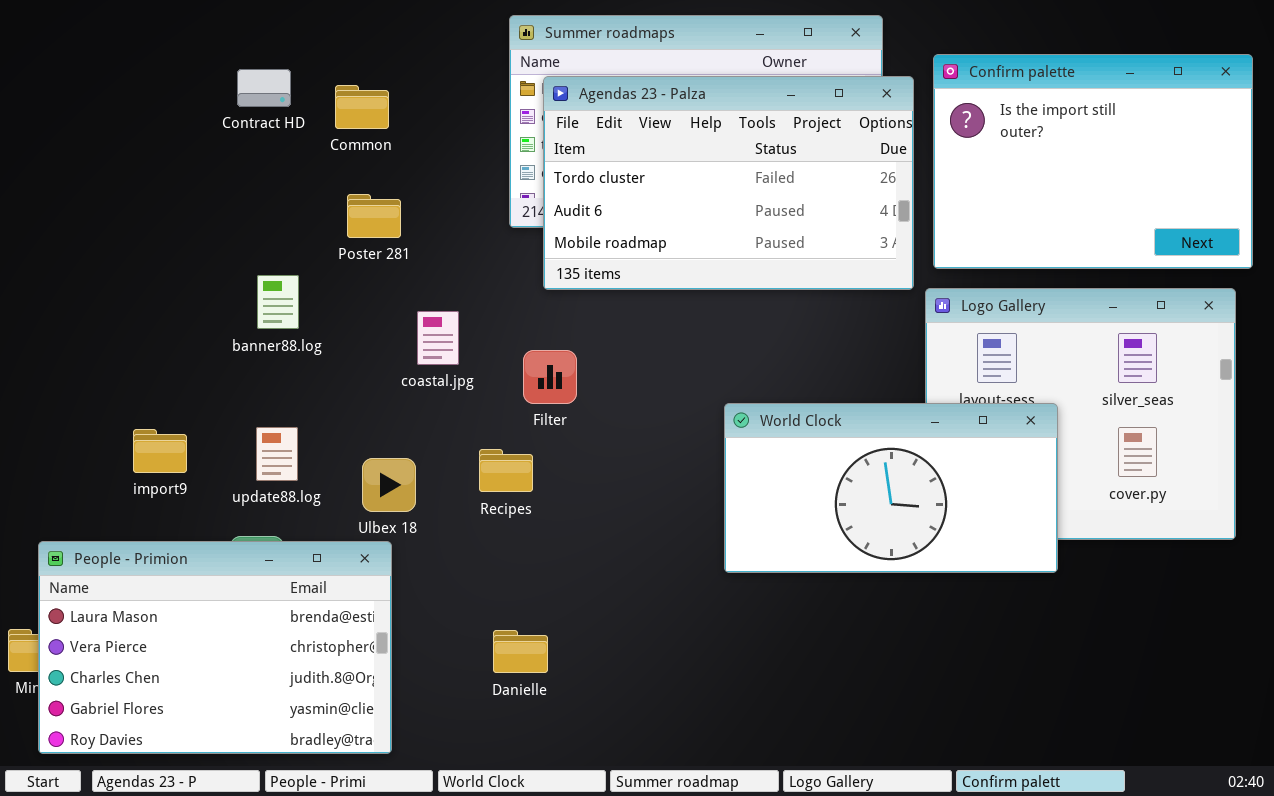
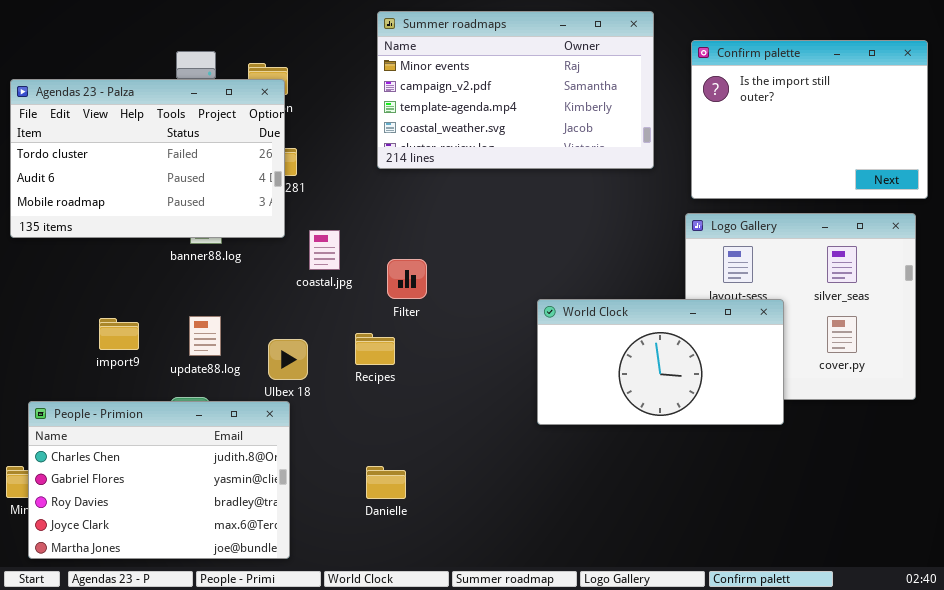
Agendas 23 - Palza: [543,76,914,290] -> [10,79,285,238], moved
People - Primion: [38,541,392,754] -> [28,401,290,559], scrolled down 2 rows

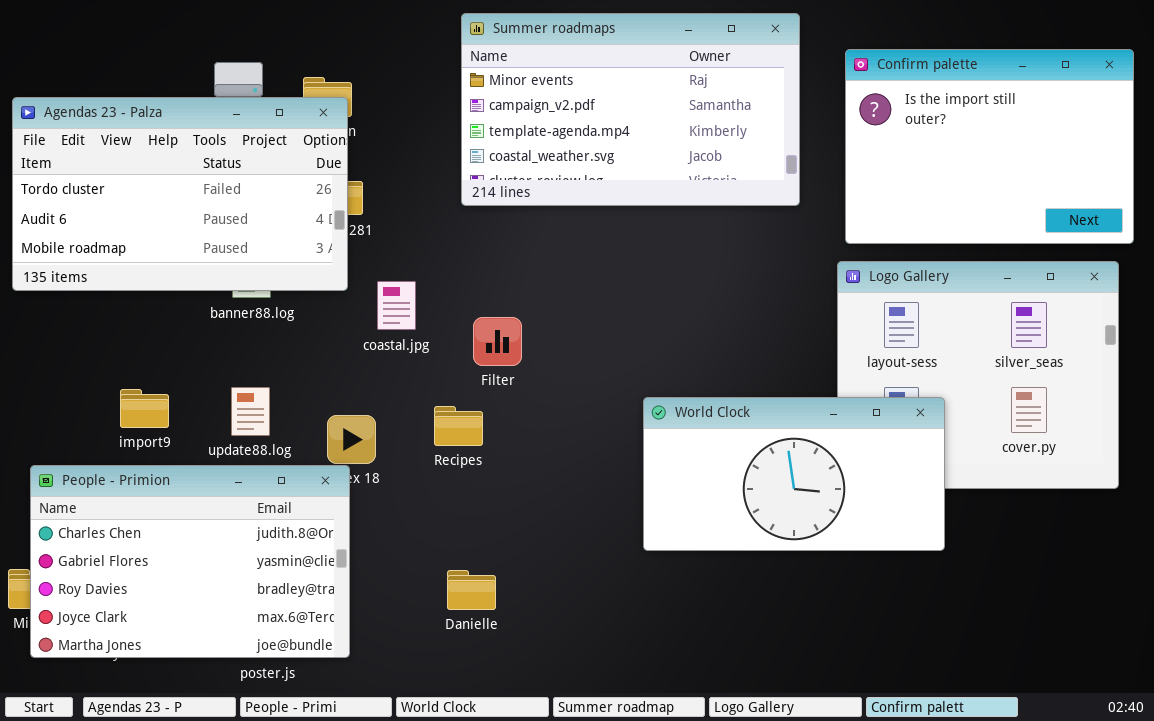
World Clock: [537,299,784,425] -> [643,397,945,551], moved
People - Primion: [28,401,290,559] -> [30,465,350,658], moved

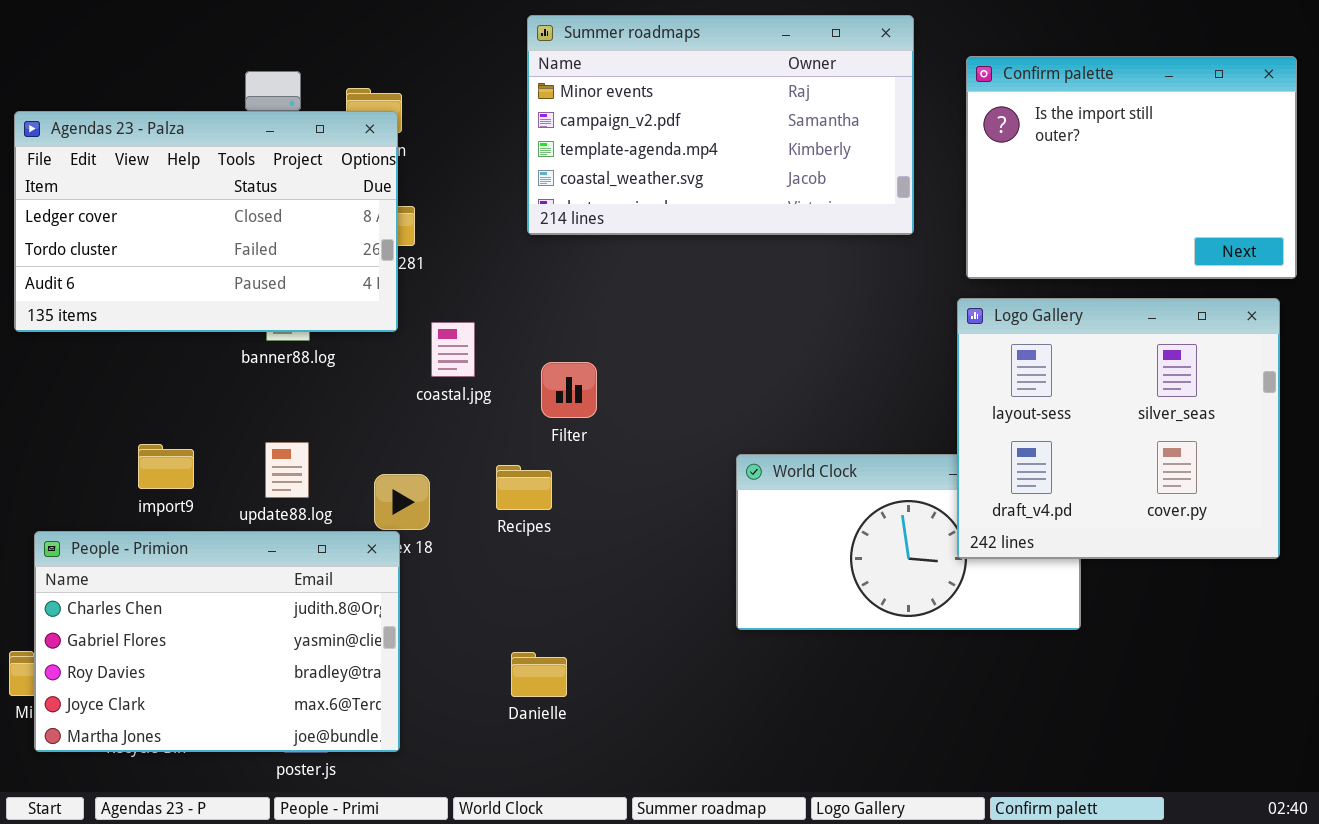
Agendas 23 - Palza: [12,97,348,291] -> [14,111,398,332], scrolled up 1 row
Logo Gallery: [837,261,1119,489] -> [957,298,1280,559], raised

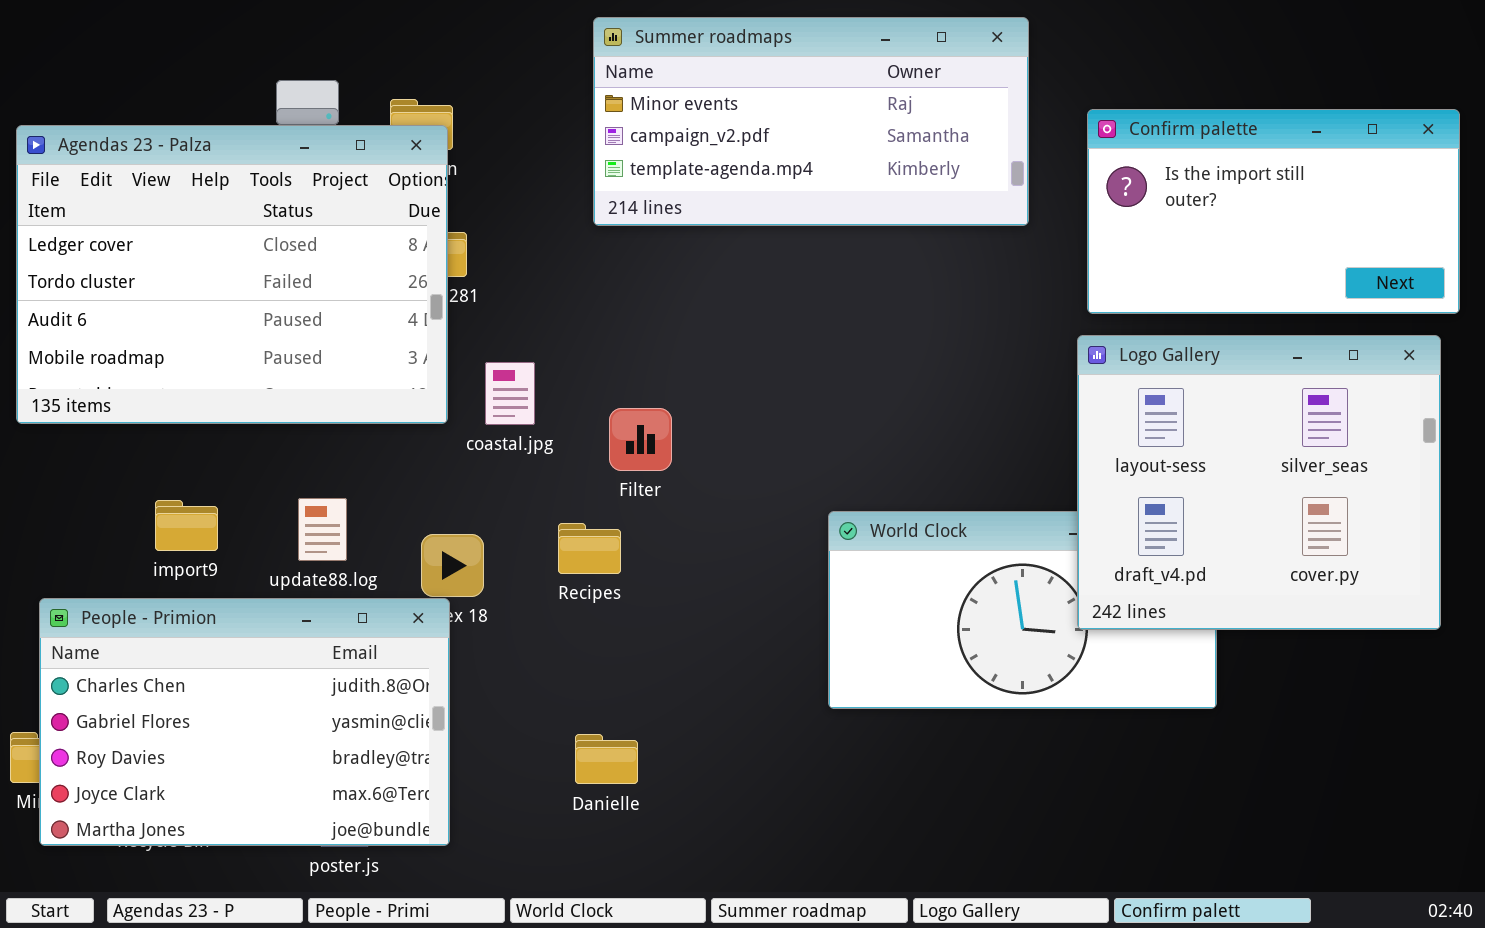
Summer roadmaps: [527,15,914,235] -> [593,17,1029,226], resized
Confirm palette: [966,56,1297,279] -> [1087,109,1460,314], resized
Agendas 23 - Palza: [14,111,398,332] -> [16,125,448,424], resized

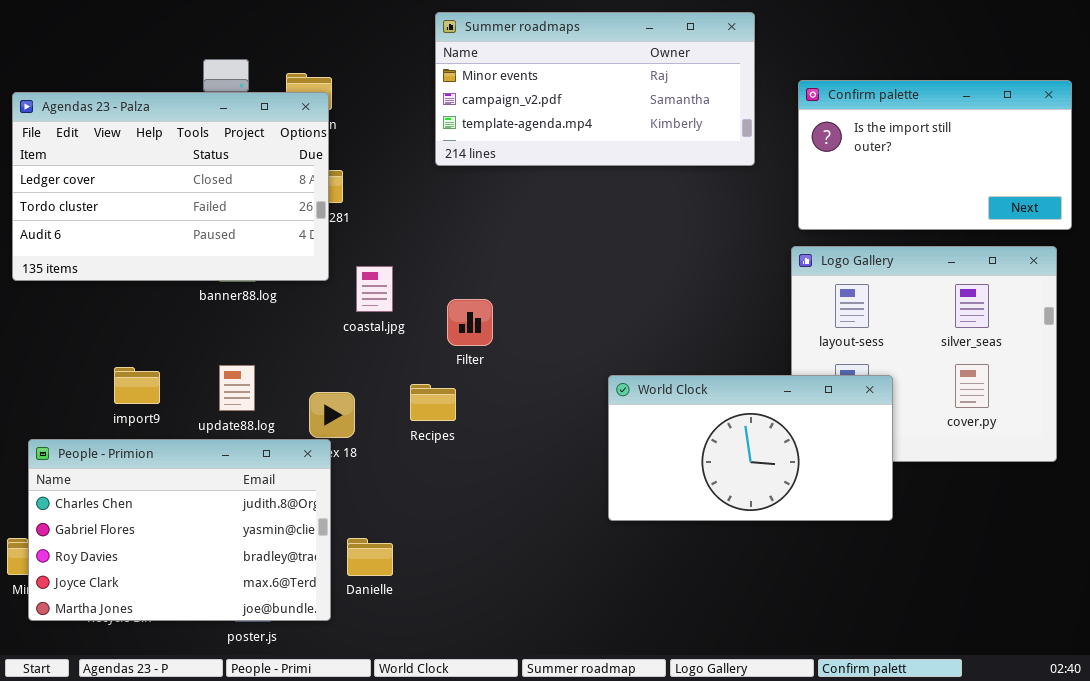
Agendas 23 - Palza: [16,125,448,424] -> [12,92,329,281], resized
World Clock: [828,511,1217,709] -> [608,375,893,521], raised
Danielle: [575,734,638,784] -> [347,538,393,576], moved

